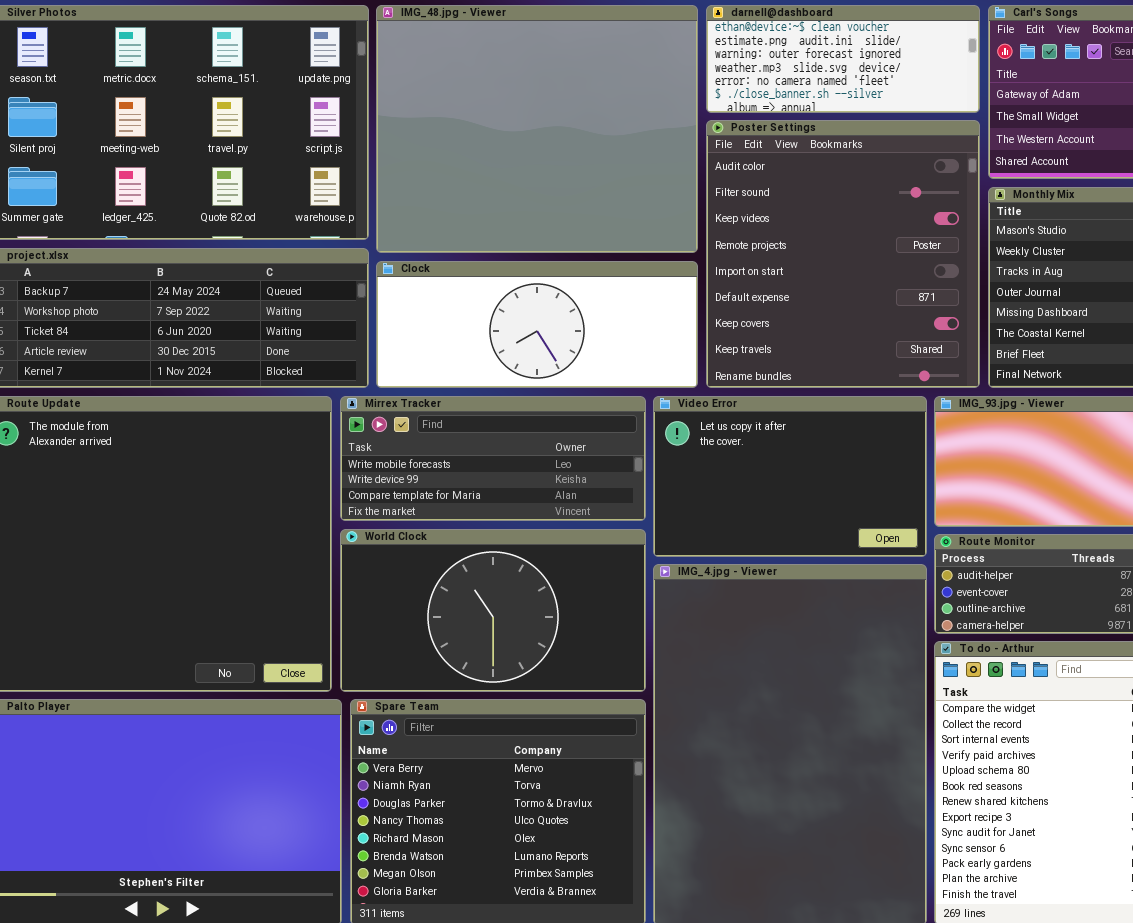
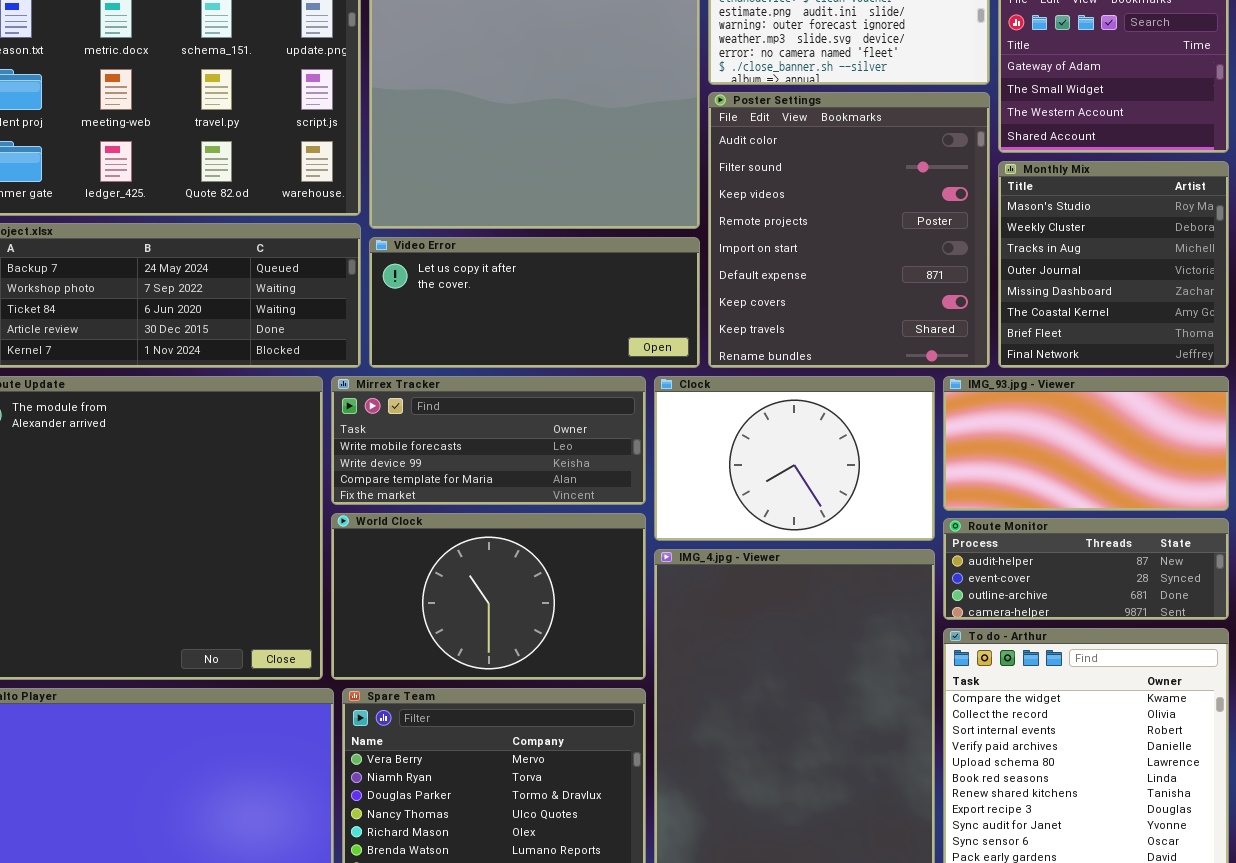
Clock: [376,261,698,388] -> [654,376,935,541], moved, resized
Video Error: [653,396,927,557] -> [369,237,700,368], moved, resized

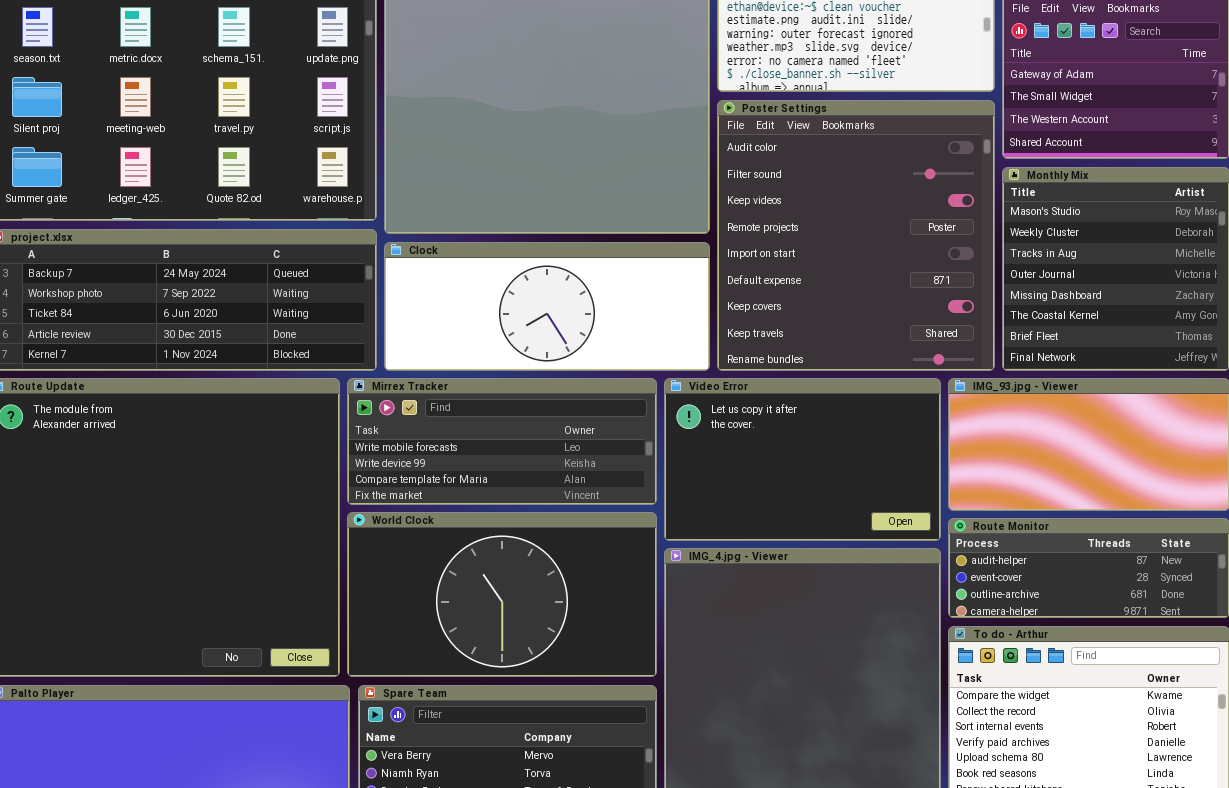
Video Error: [369,237,700,368] -> [664,378,941,541], moved, resized
Clock: [654,376,935,541] -> [384,242,710,371], moved, resized

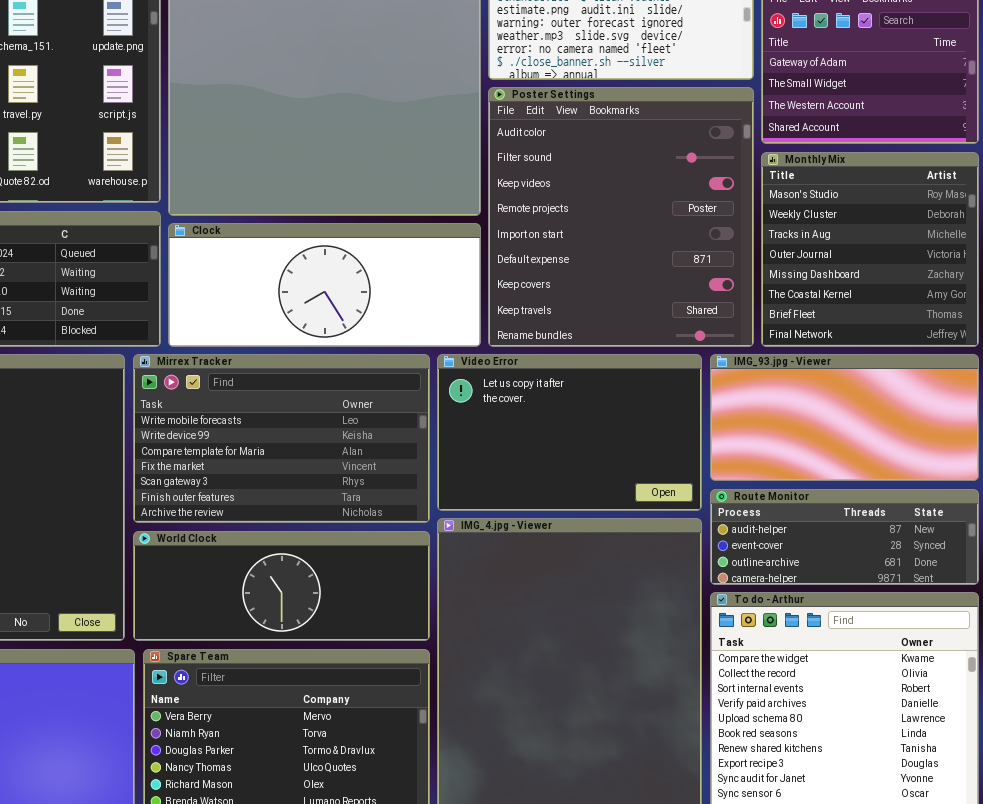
Mirrex Tracker: [347,378,657,505] -> [133,354,430,523], resized
World Clock: [347,512,657,677] -> [133,531,430,641], resized

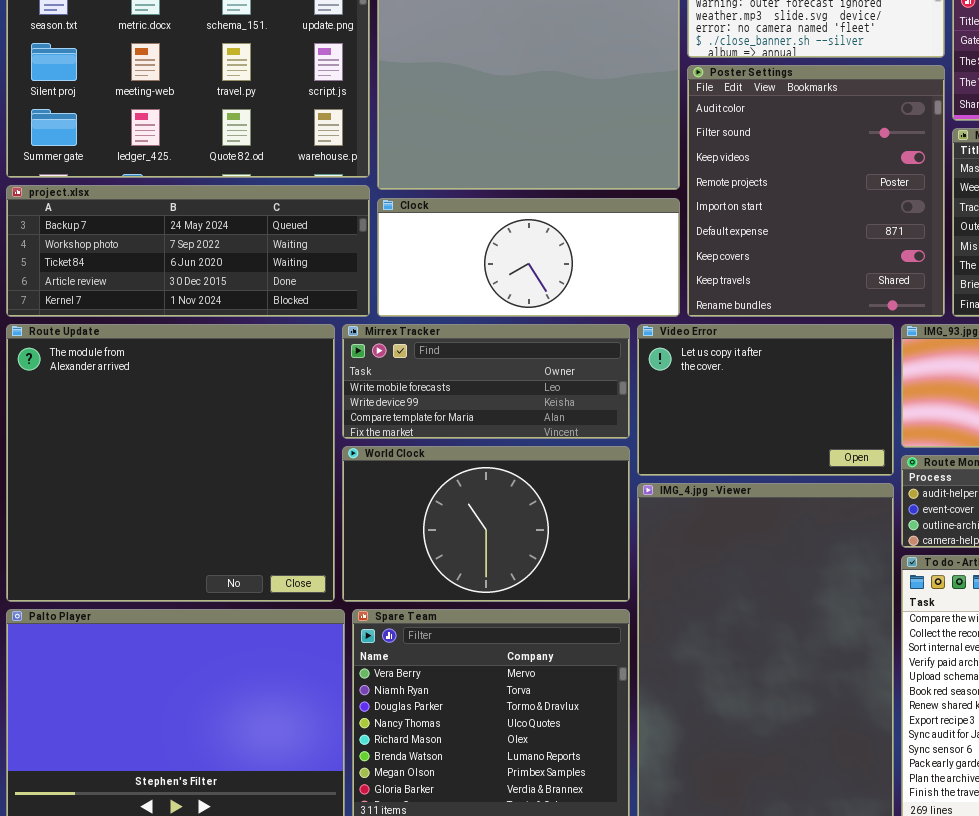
Mirrex Tracker: [133,354,430,523] -> [342,324,630,439], resized
World Clock: [133,531,430,641] -> [342,446,630,602], resized

